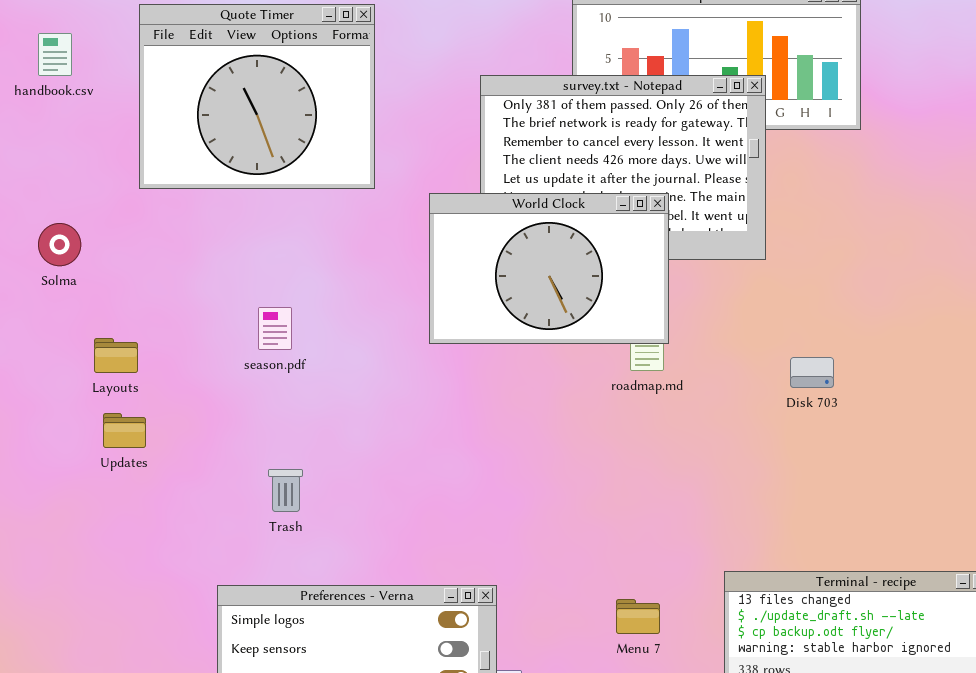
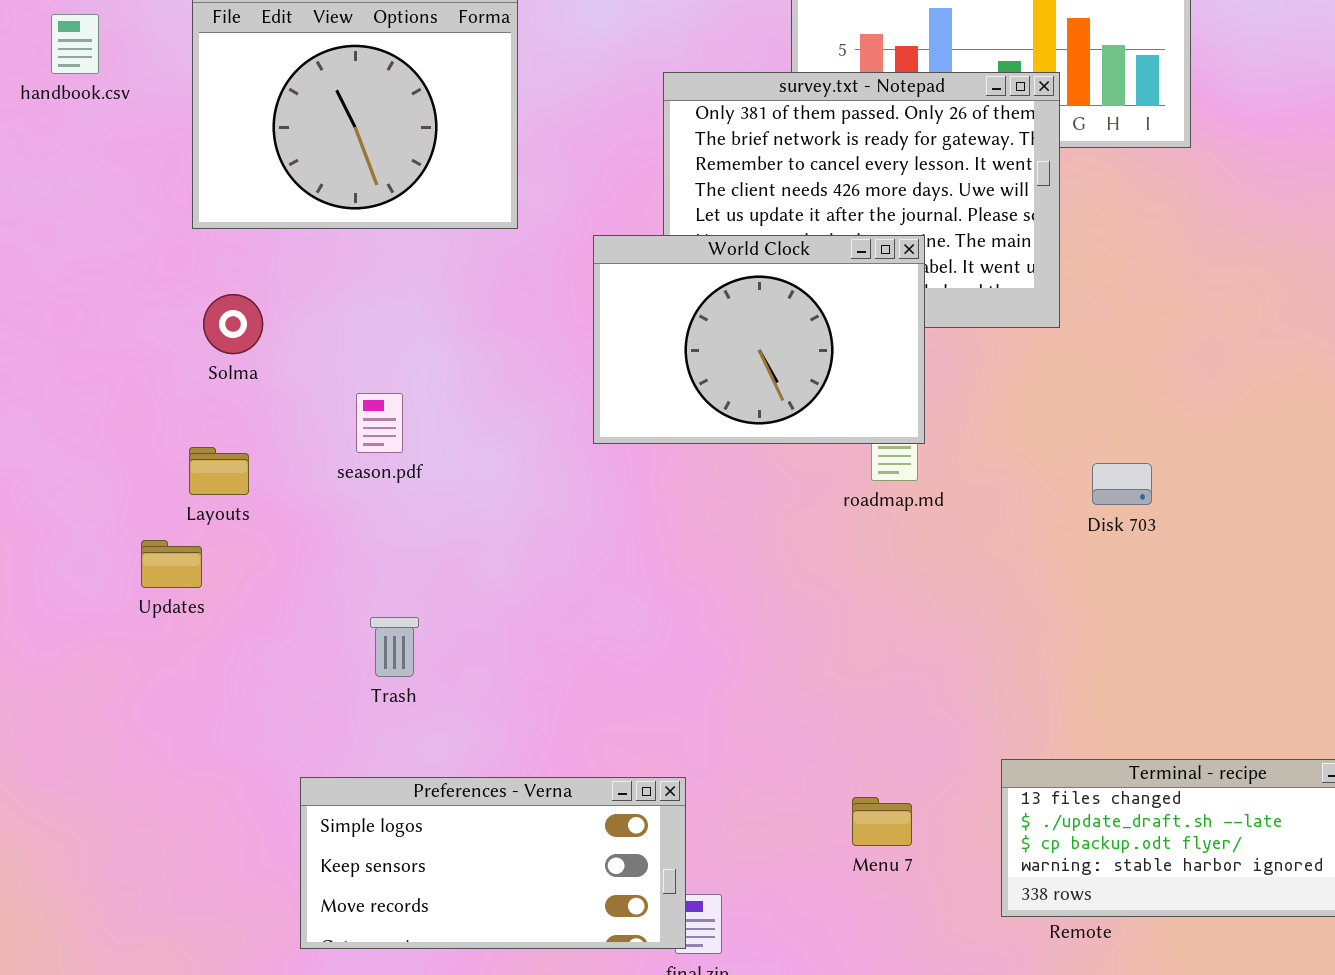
Solma: [38,223,81,266] -> [203,294,263,354], moved
Layouts: [94,338,138,373] -> [189,447,249,495], moved

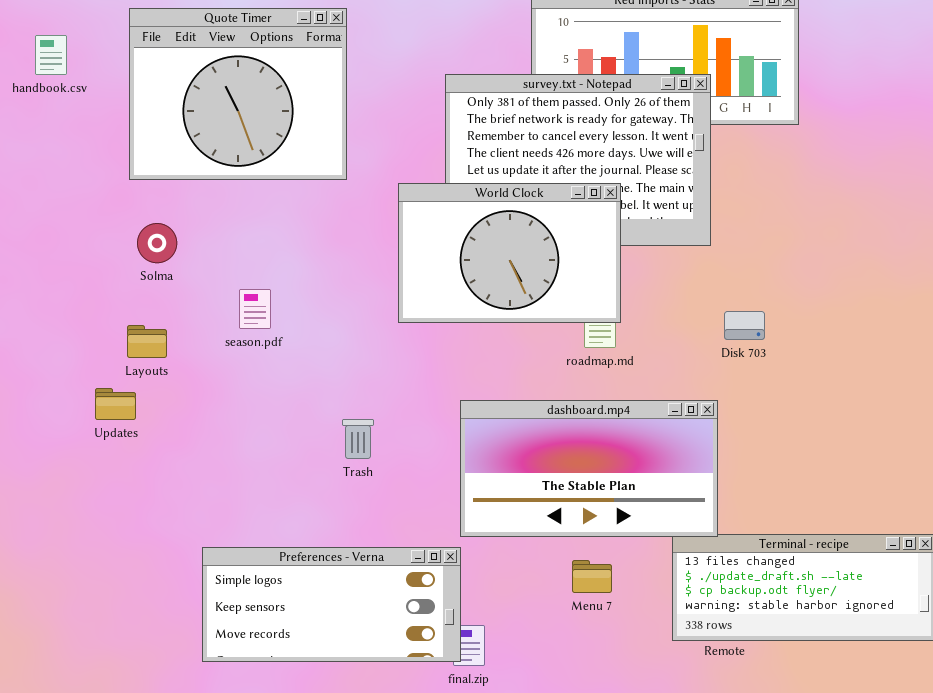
Disk 703: [1092,463,1152,505] -> [724,311,765,340], moved
dashboard.mp4: none -> [460,400,718,537], opened
Trash: [370,617,419,677] -> [342,419,374,459], moved

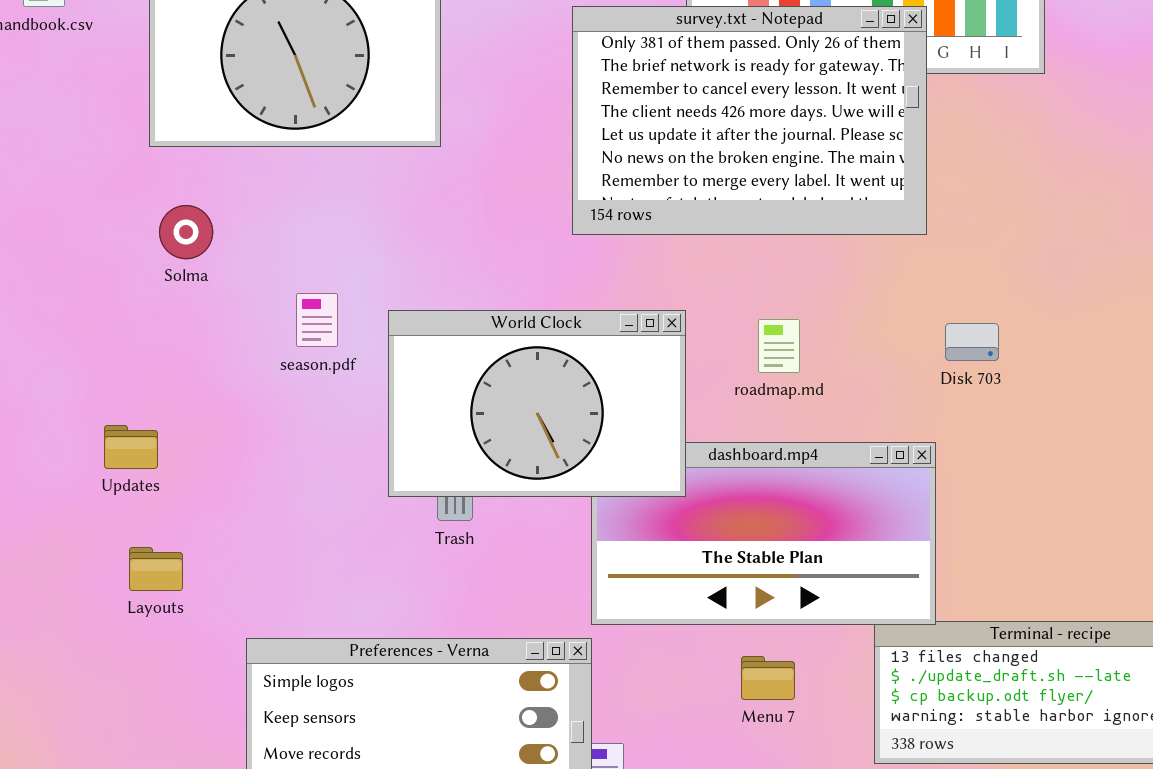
World Clock: [398,183,621,323] -> [388,310,686,497], moved
Layouts: [127,325,167,358] -> [129,547,183,591], moved

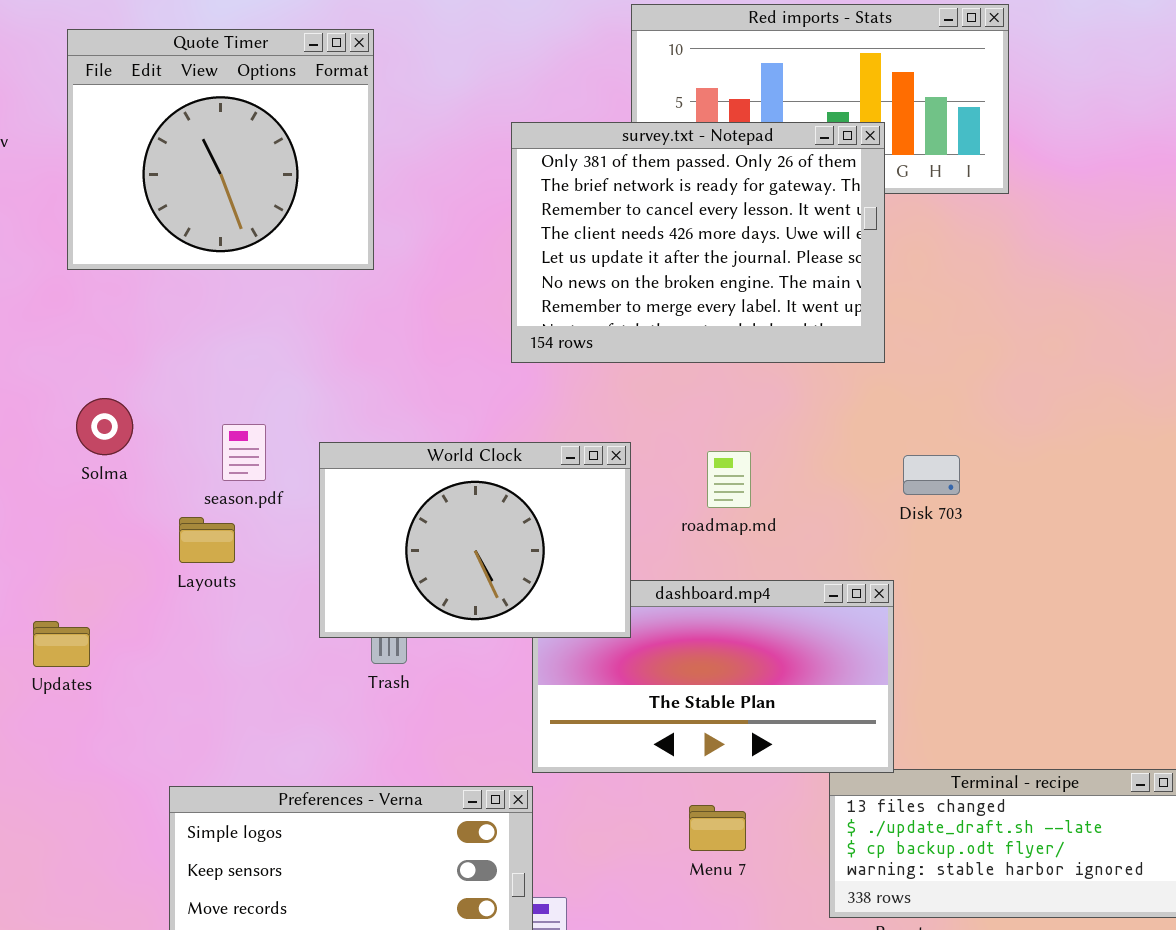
Solma: [159,205,213,259] -> [76,398,133,455], moved
Updates: [104,425,158,469] -> [33,621,90,667], moved
Layouts: [129,547,183,591] -> [179,517,235,563], moved

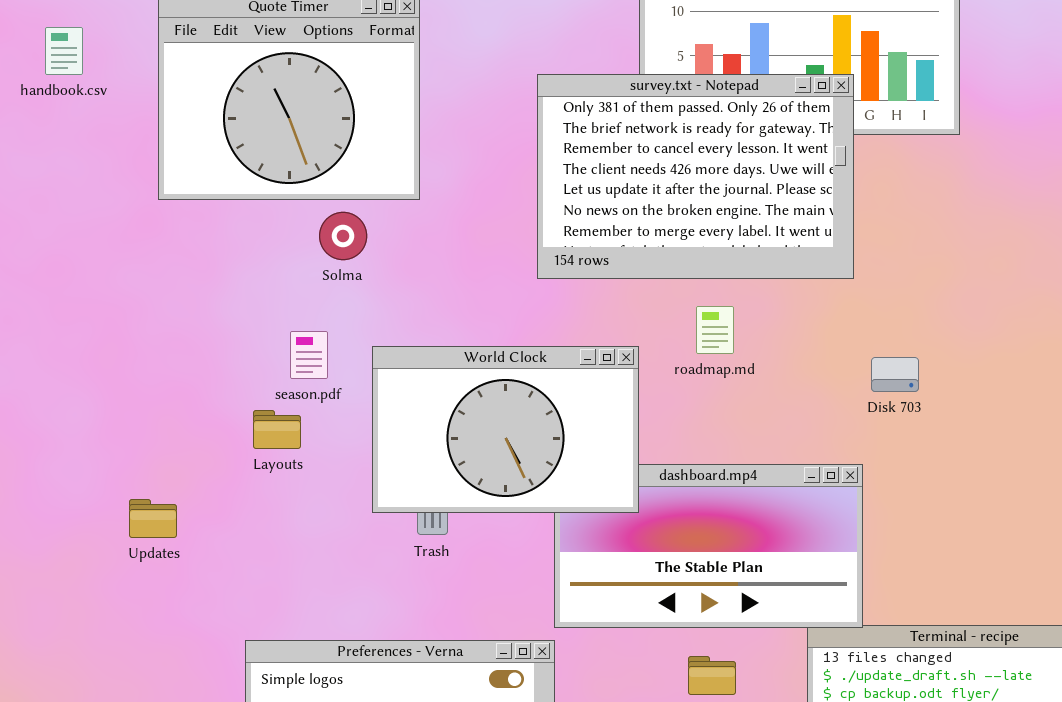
Solma: [76,398,133,455] -> [319,212,367,260], moved
roadmap.md: [707,451,751,508] -> [696,306,734,354], moved

